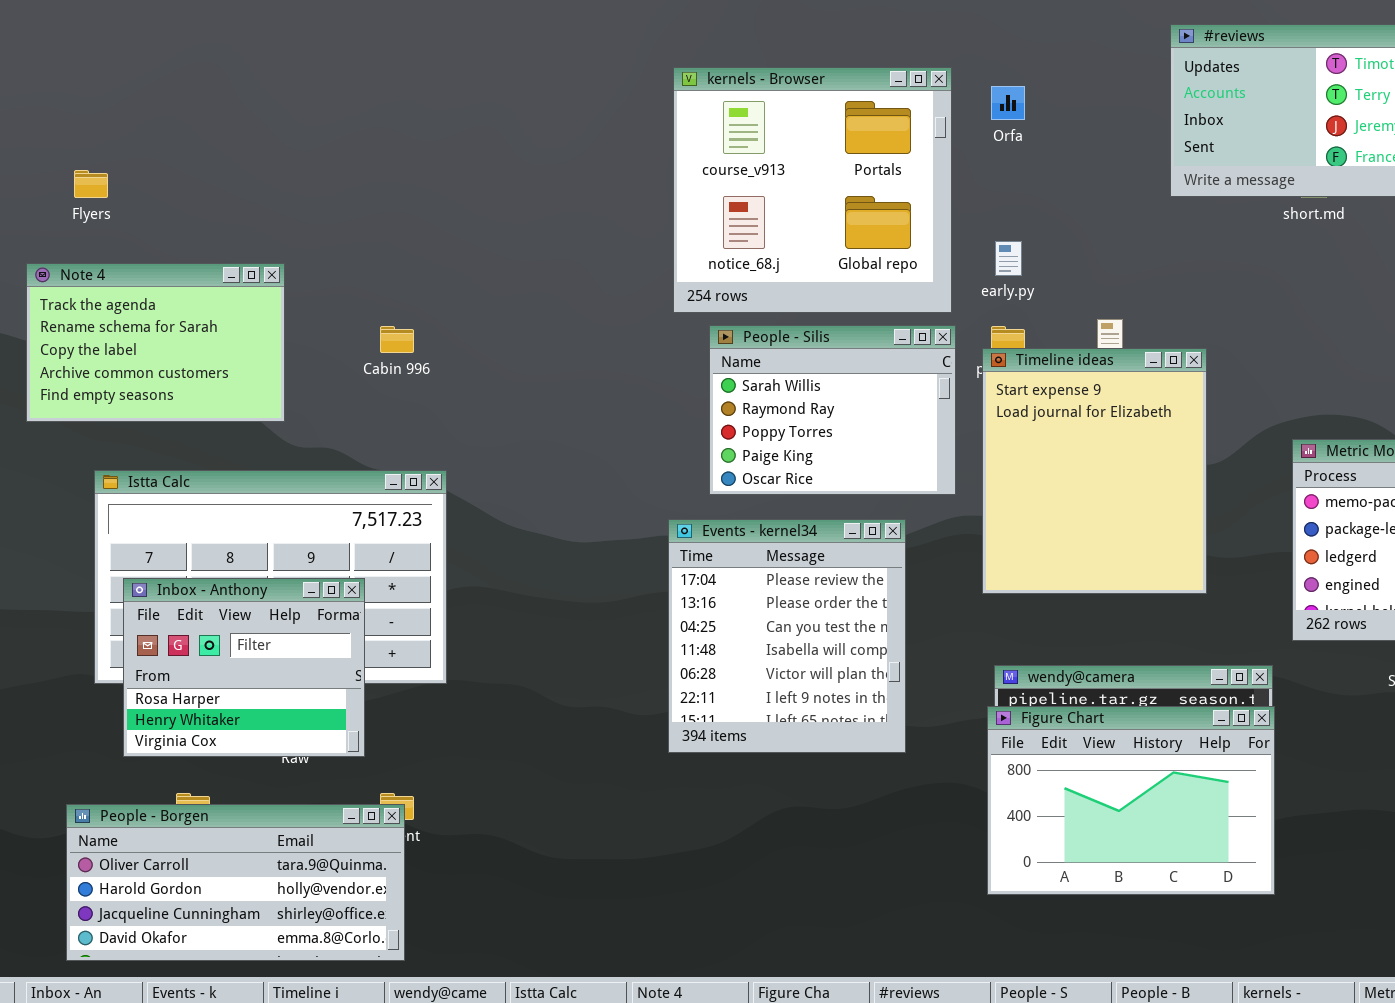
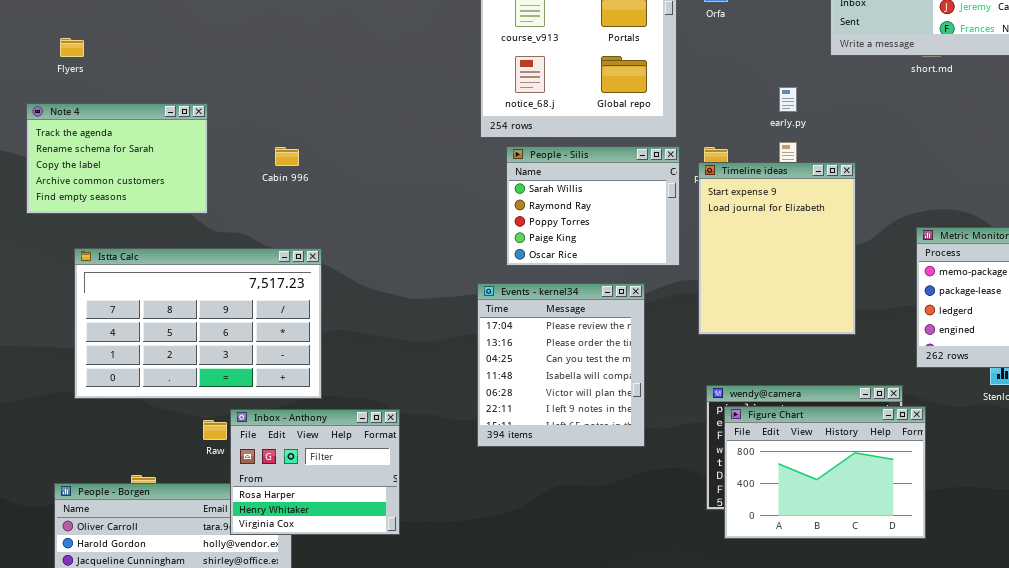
early.py: [995,241,1022,276] -> [779,87,797,112], moved
Inbox - Anthony: [123,578,365,757] -> [230,409,400,535], moved
Figure Chart: [987,706,1275,895] -> [724,406,926,539], moved

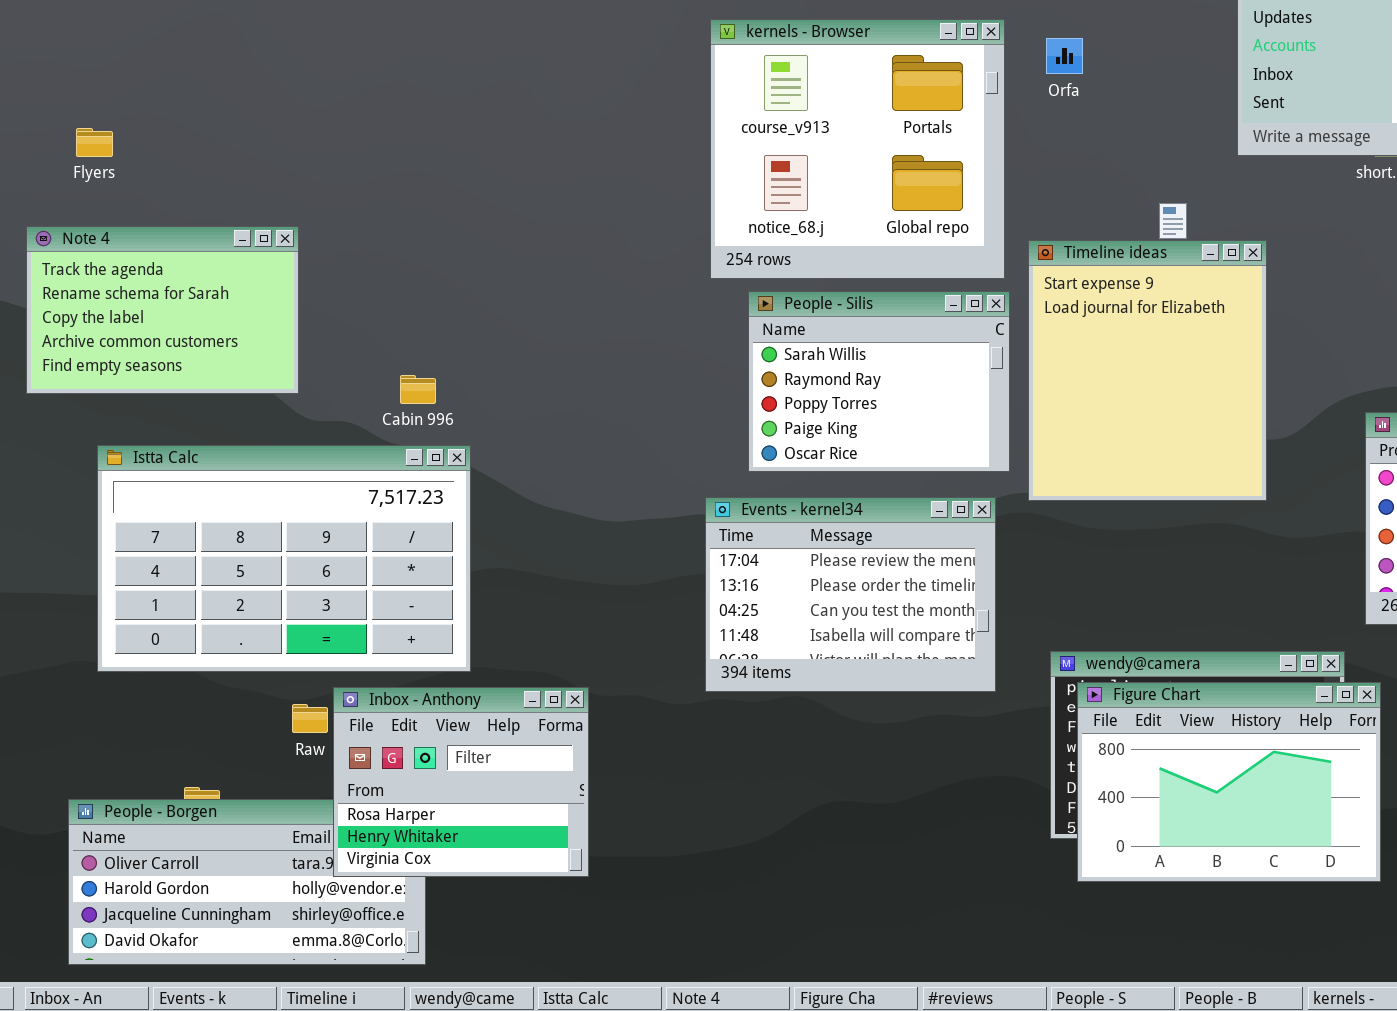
Cabin 996: [275,147,299,166] -> [400,375,436,404], moved
Timeline ideas: [698,162,856,335] -> [1028,240,1267,501], moved
Events - kernel34: [477,283,645,447] -> [705,497,996,692], resized

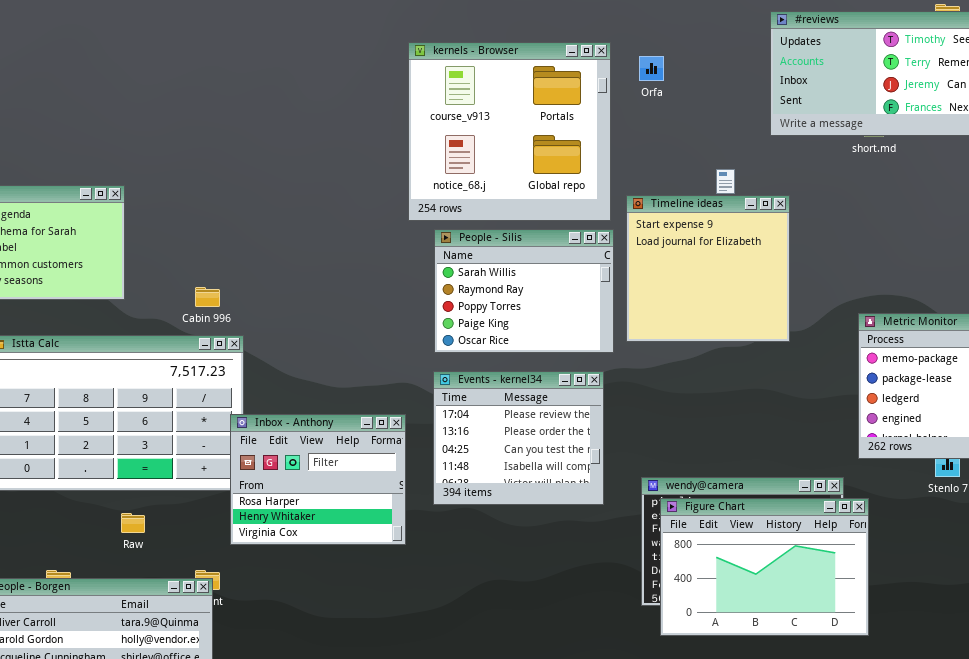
Timeline ideas: [1028,240,1267,501] -> [626,195,790,342], resized
Events - kernel34: [705,497,996,692] -> [433,371,604,505], resized
Inbox - Anthony: [333,687,589,877] -> [230,414,406,545], moved

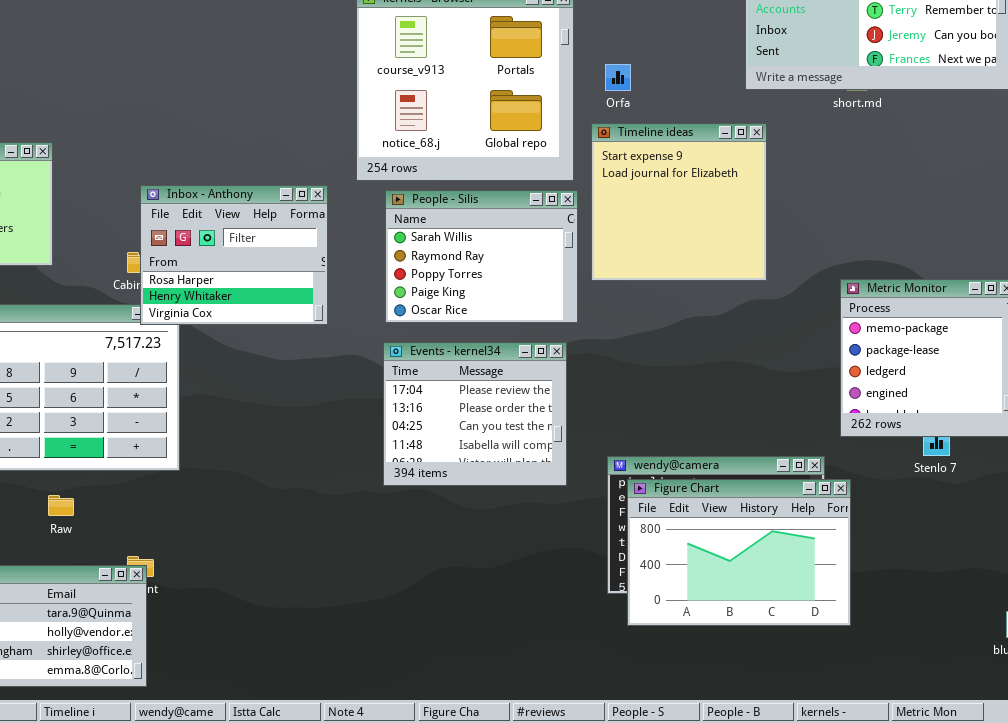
Orfa: [639,56,664,81] -> [605,64,631,91], moved
Timeline ideas: [626,195,790,342] -> [591,123,767,281], moved
Inbox - Anthony: [230,414,406,545] -> [140,185,328,325], moved

